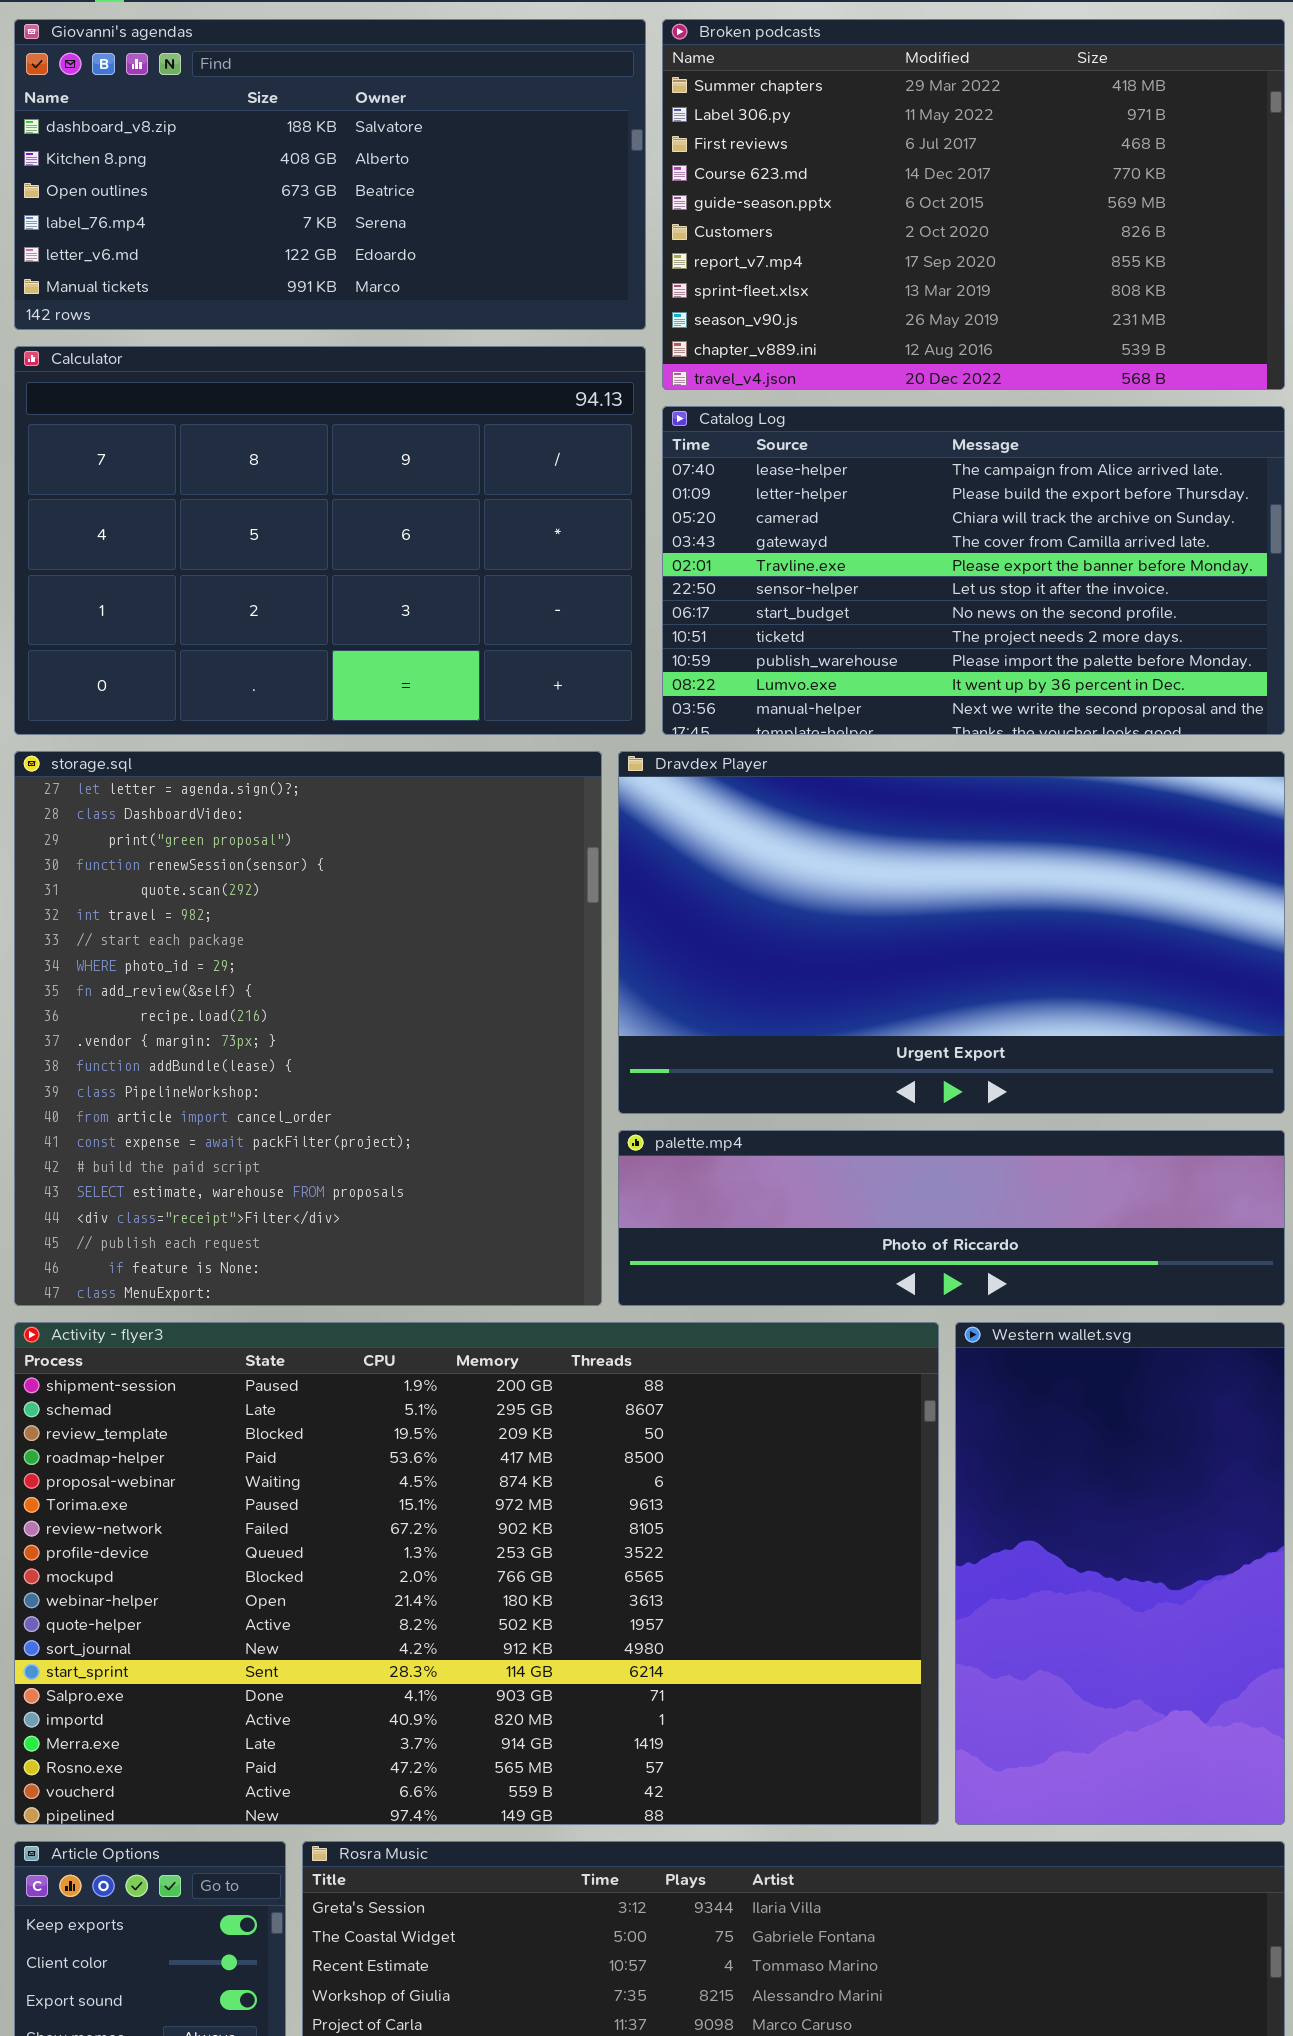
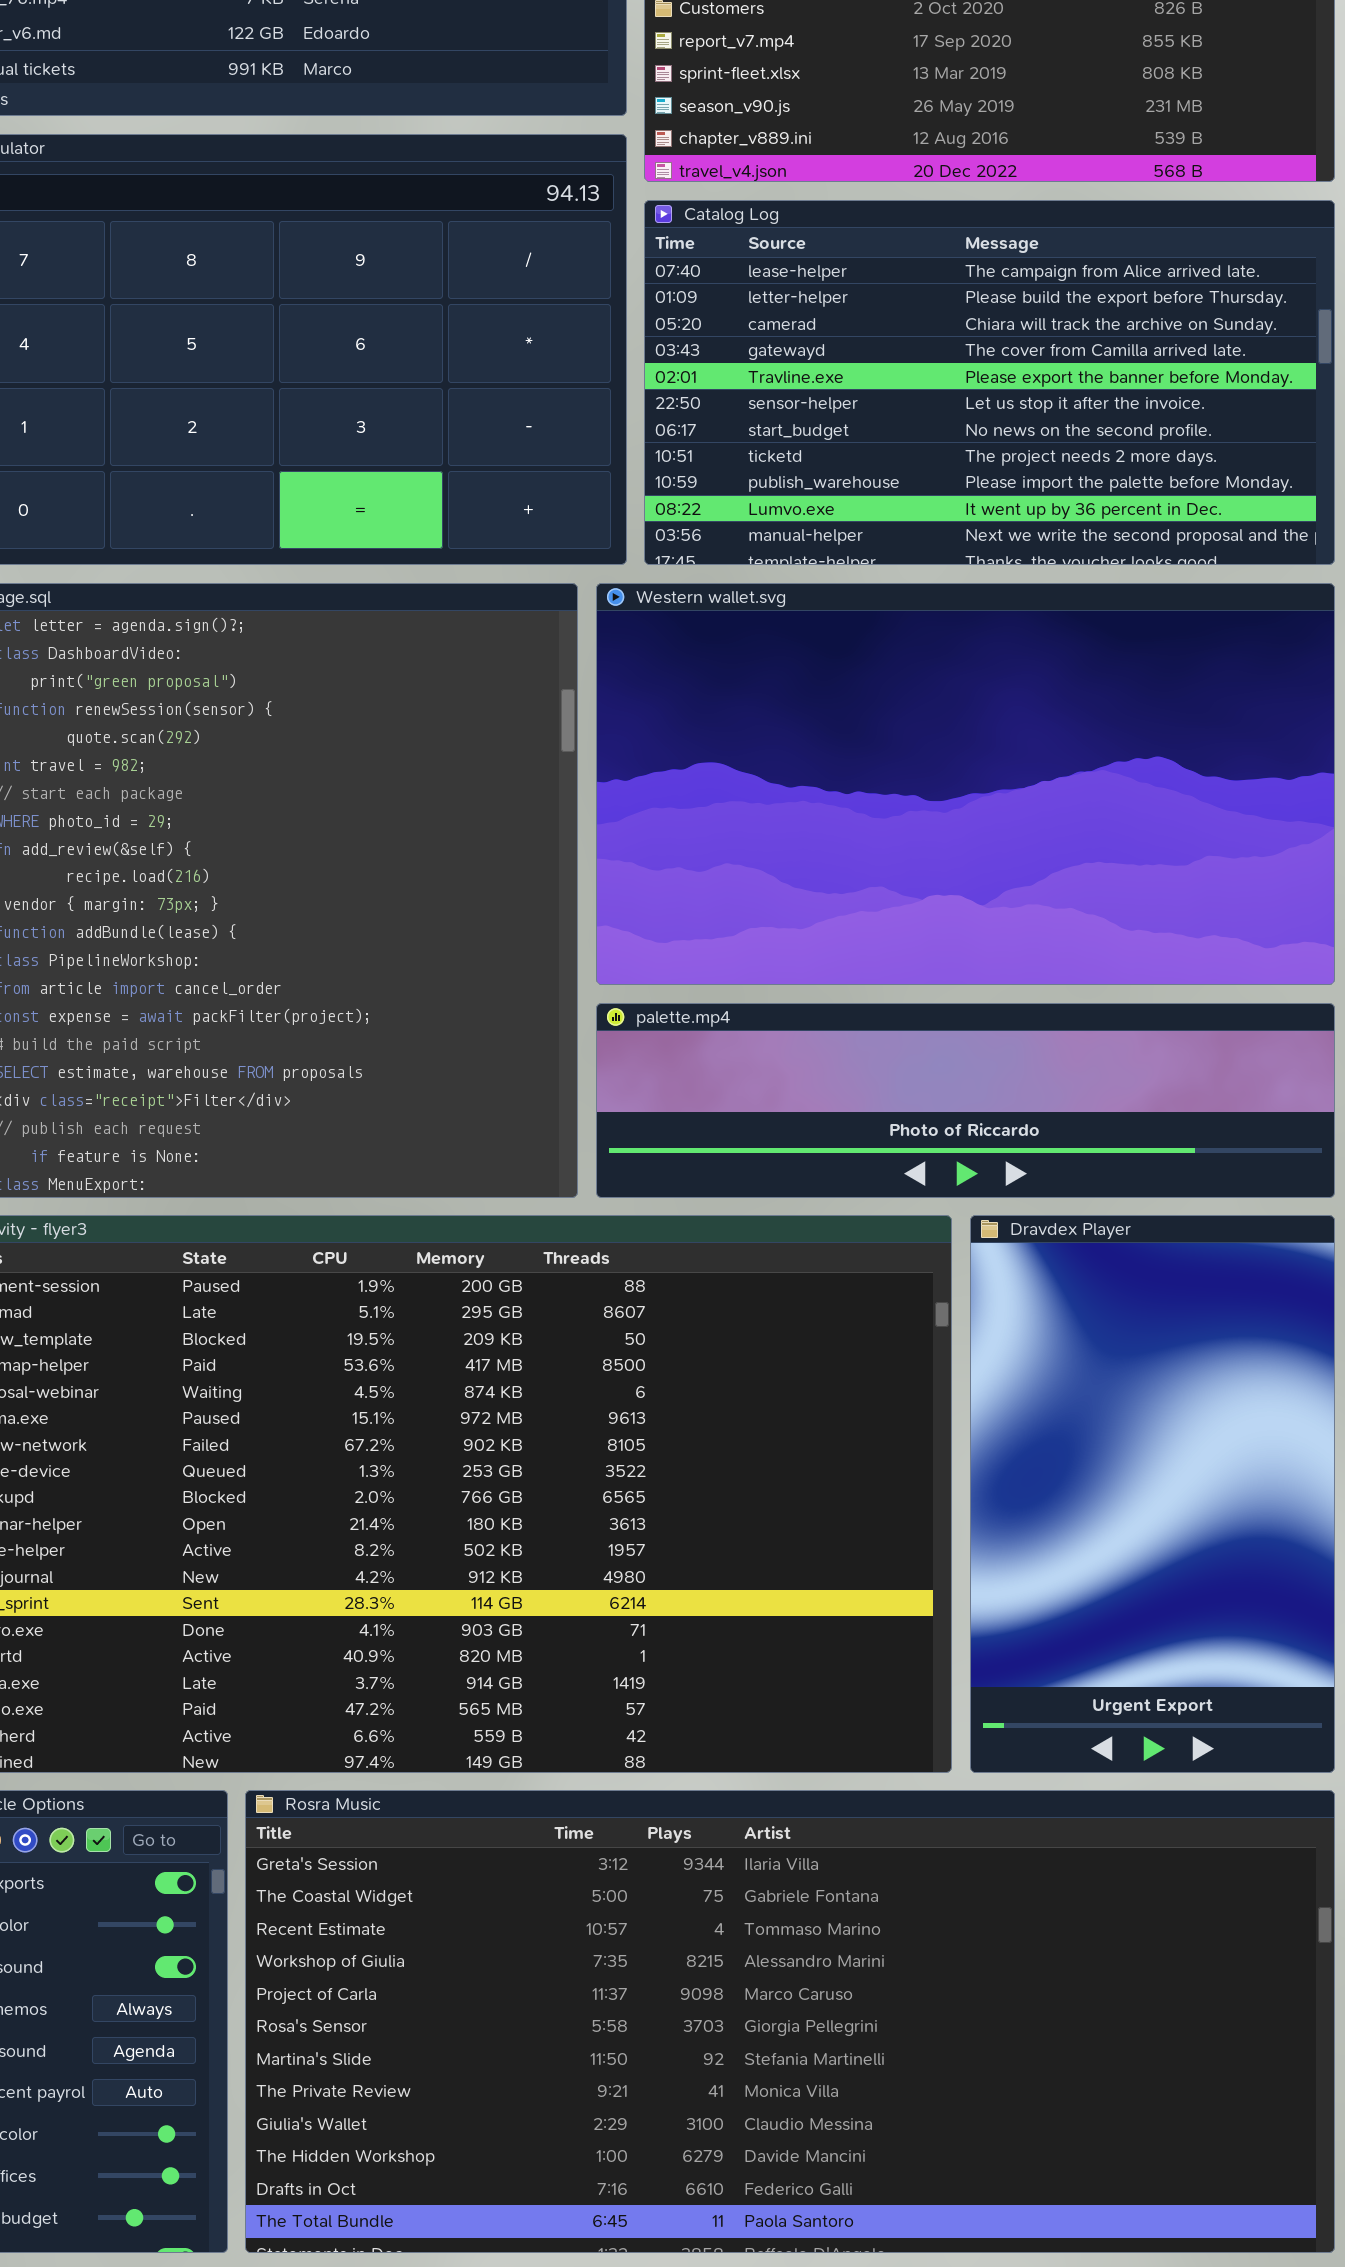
Dravdex Player: [618,751,1285,1114] -> [970,1215,1335,1773], moved, resized
Western wallet.svg: [955,1322,1285,1825] -> [596,583,1335,985], moved, resized

